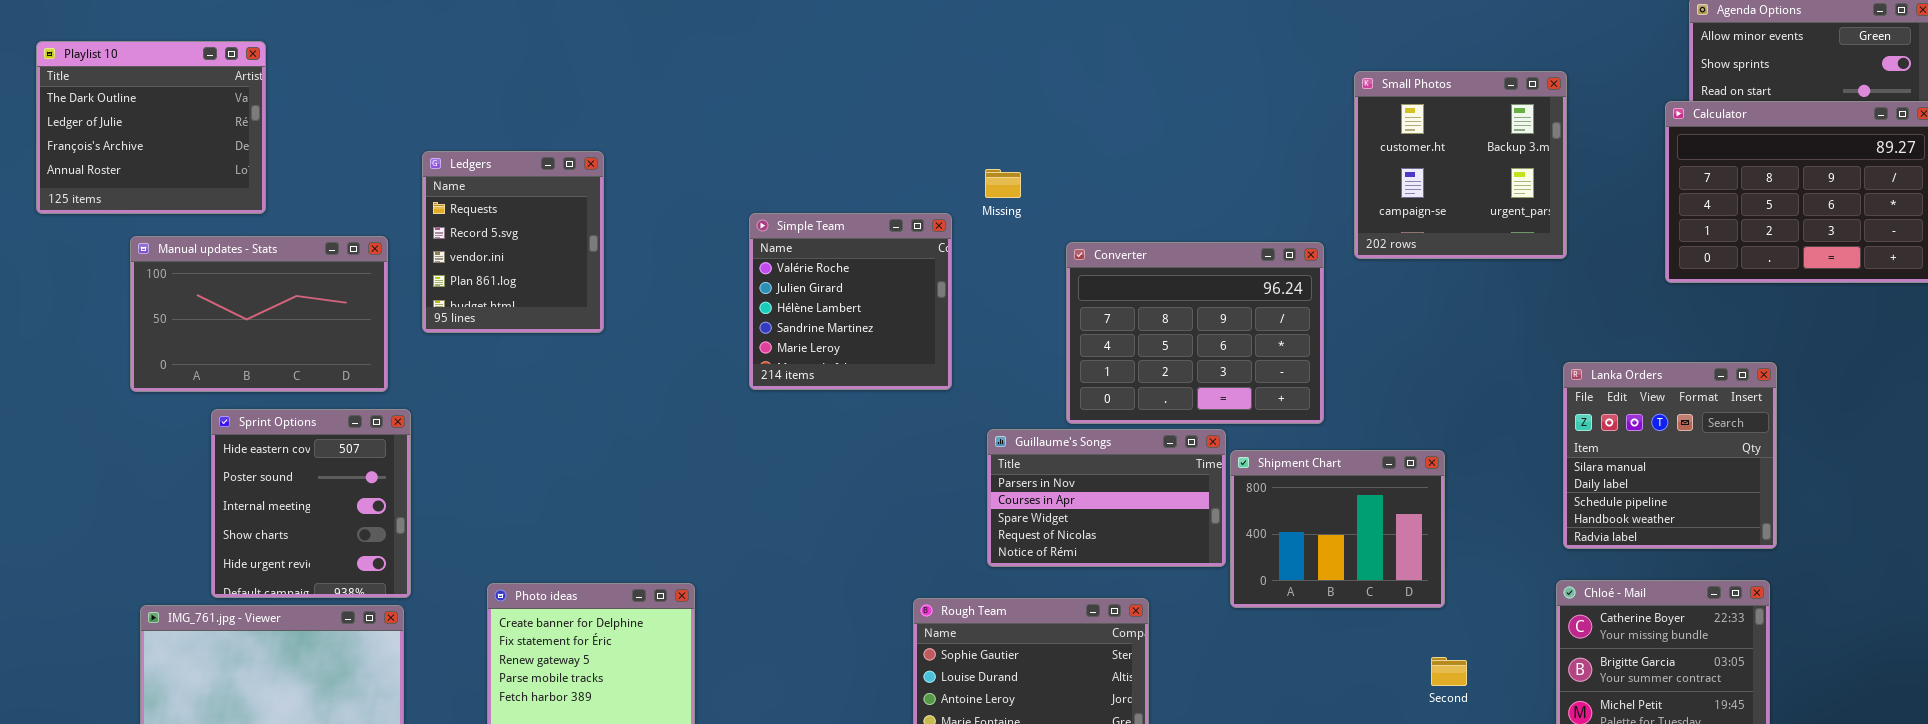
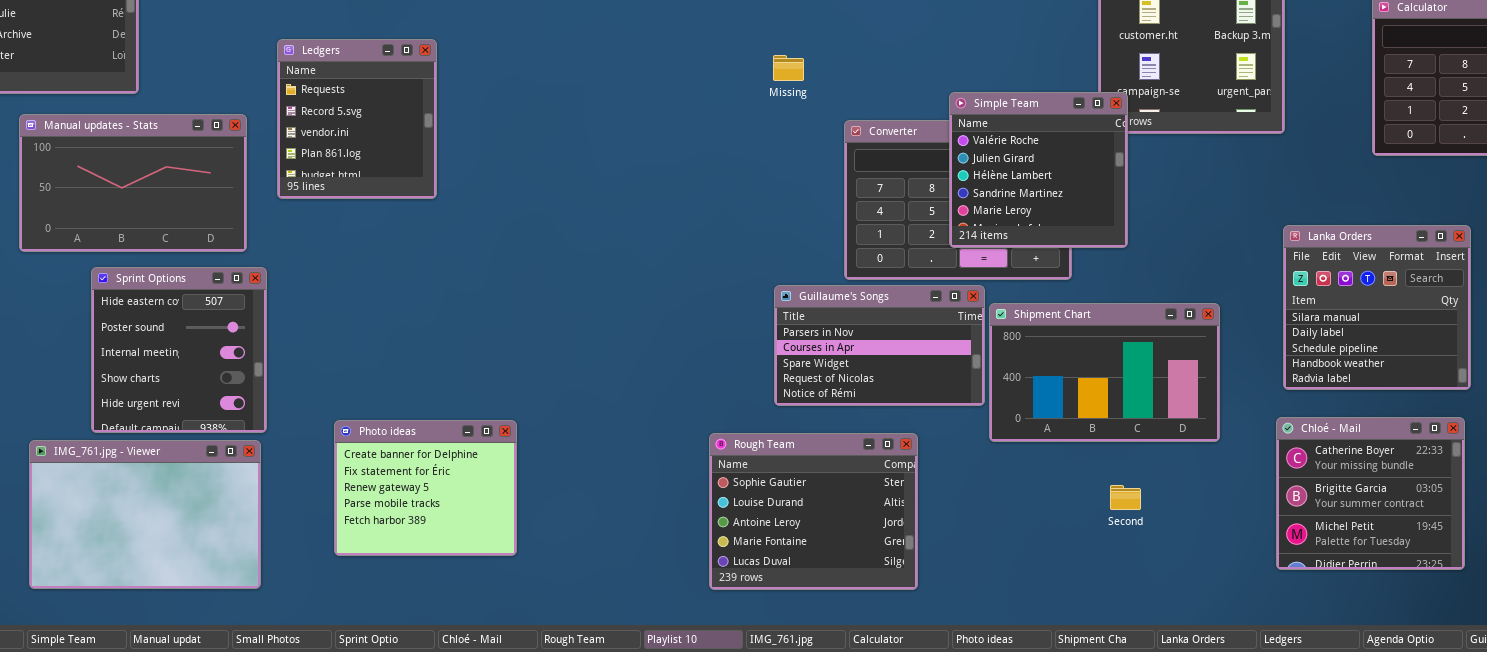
Simple Team: [749,213,952,390] -> [949,92,1128,248], moved
Shipment Chart: [1230,450,1445,608] -> [989,303,1220,442], resized
Second: [1431,657,1467,686] -> [1110,485,1141,510], moved

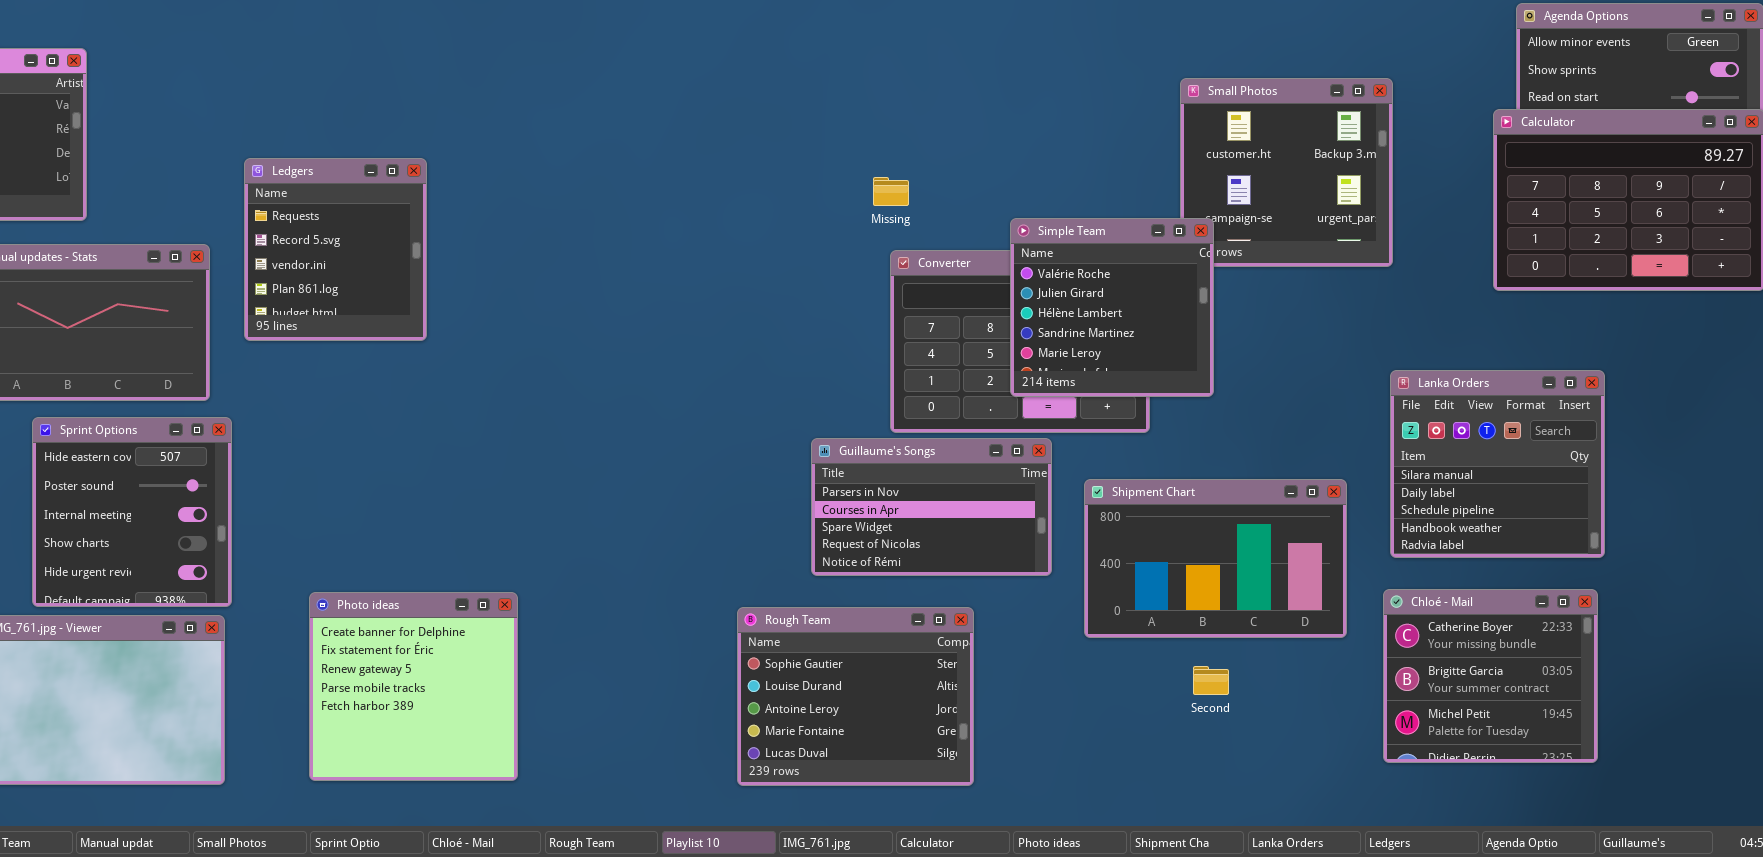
Missing: [773,55,804,81] -> [873,177,909,206], moved
Shipment Chart: [989,303,1220,442] -> [1084,479,1347,638], moved
Photo ideas: [334,420,517,556] -> [309,592,518,781], resized

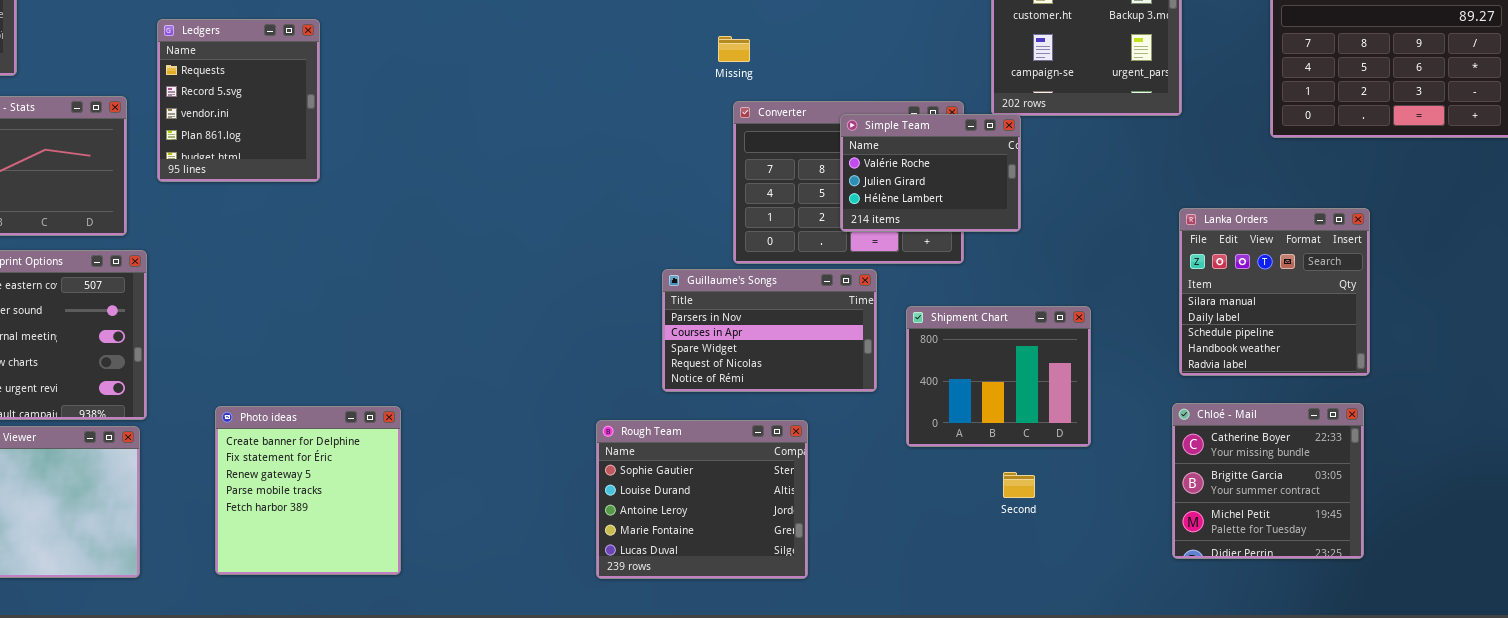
Simple Team: [1010,218,1214,397] -> [840,114,1021,232], resized
Shipment Chart: [1084,479,1347,638] -> [906,306,1091,447], resized

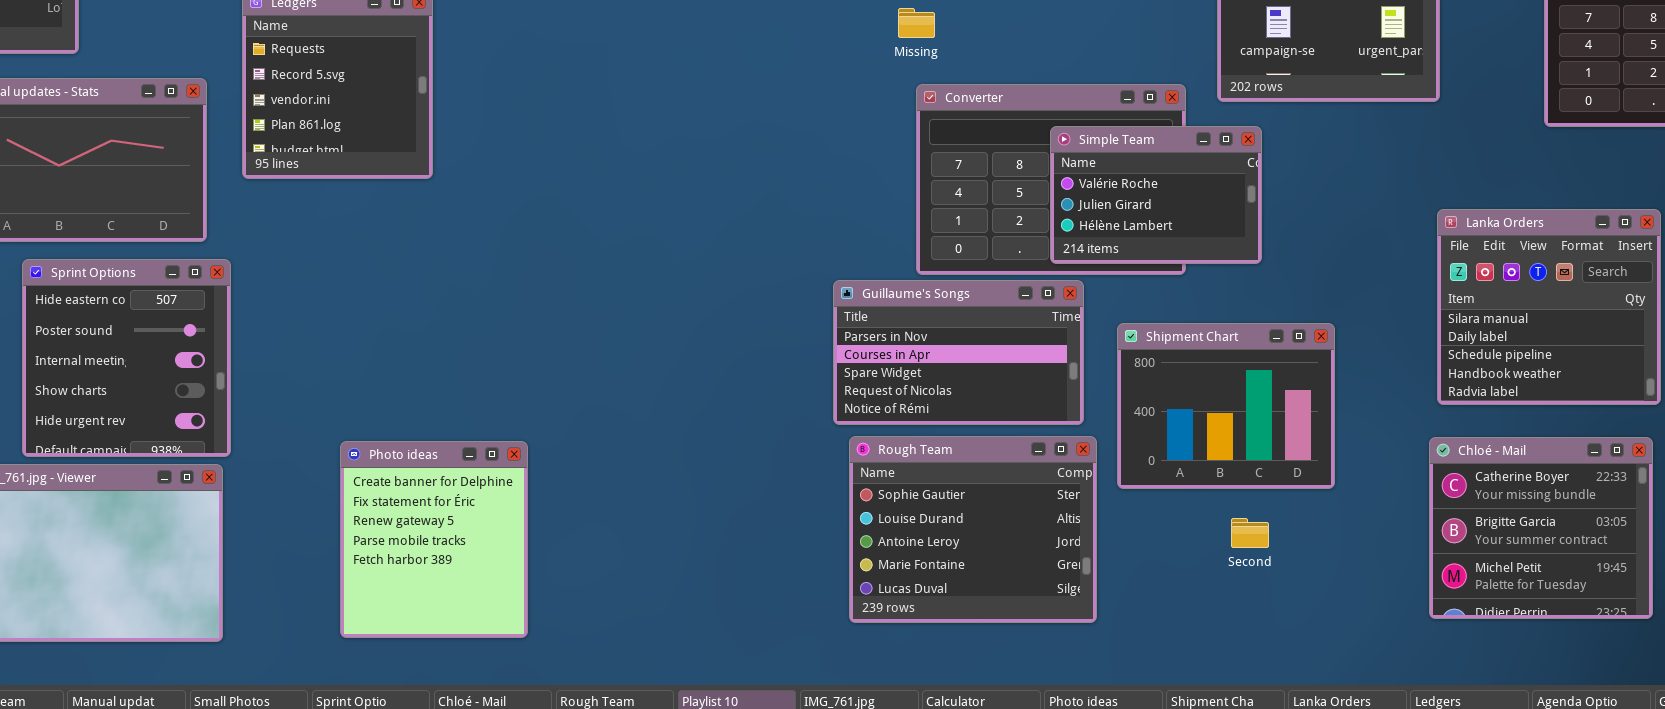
Simple Team: [840,114,1021,232] -> [1050,126,1262,264], moved
Photo ideas: [215,406,401,575] -> [340,441,528,638], resized
Rough Team: [596,420,808,579] -> [849,436,1097,623], moved

